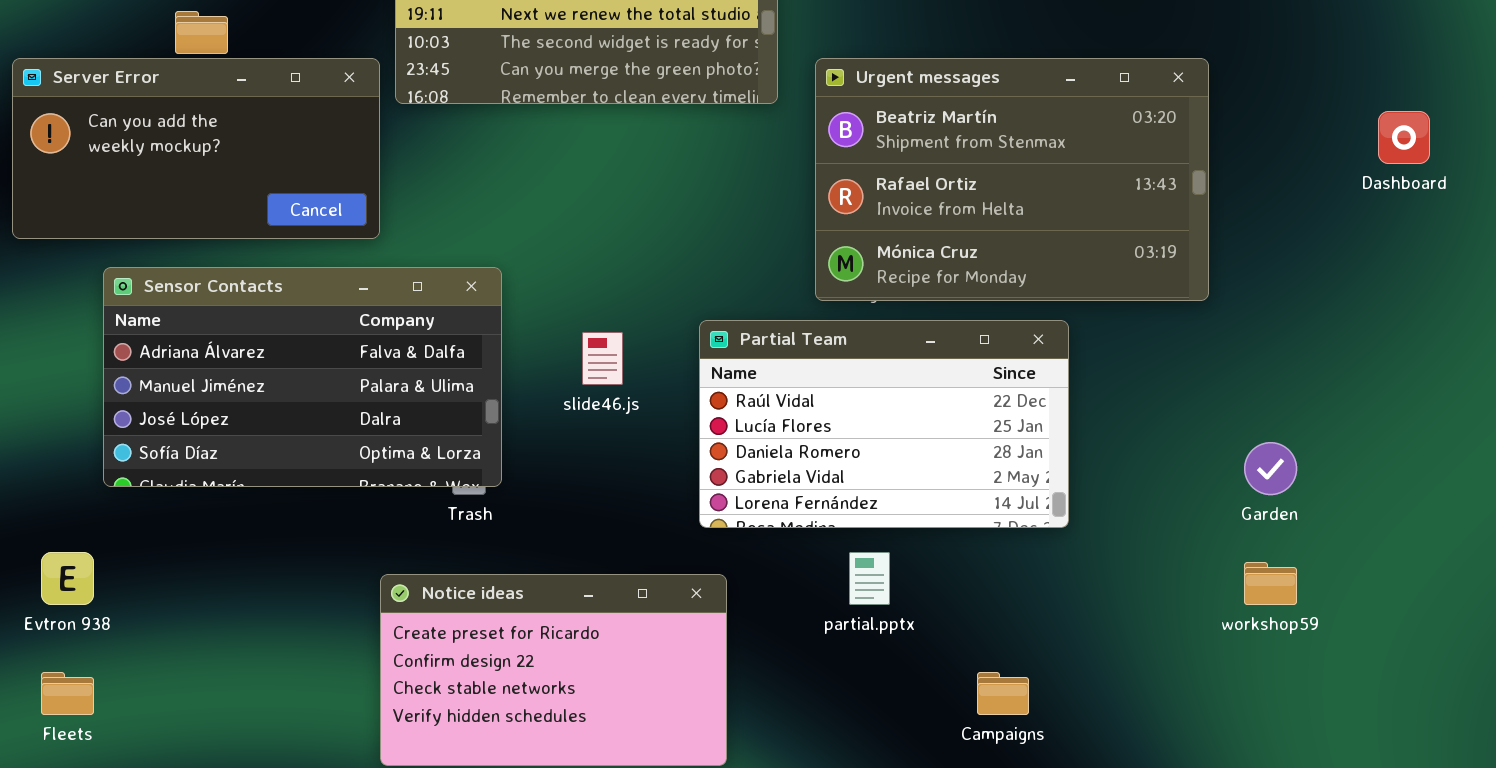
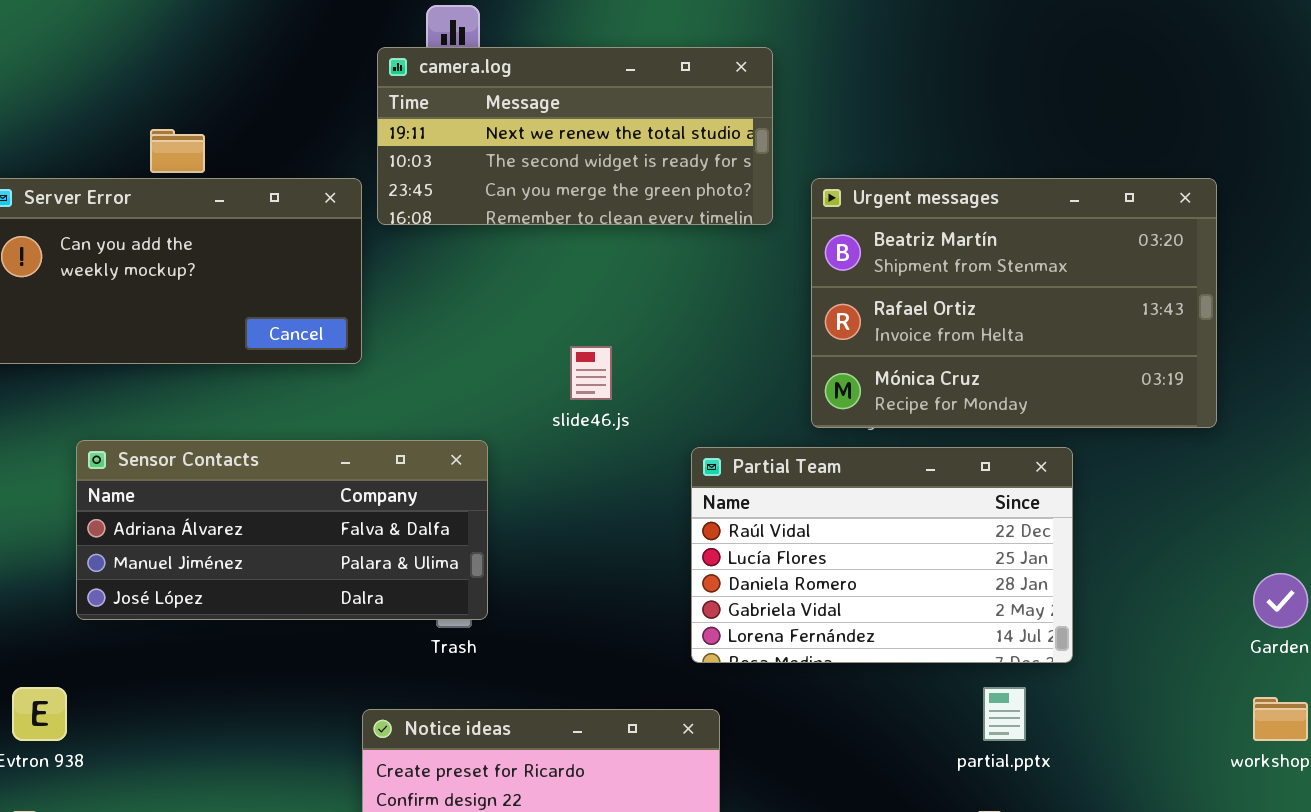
Sensor Contacts: [103,267,502,487] -> [76,440,488,620], resized
slide46.js: [582,332,623,385] -> [570,346,612,400], moved
partial.pptx: [849,552,890,605] -> [983,687,1026,741], moved

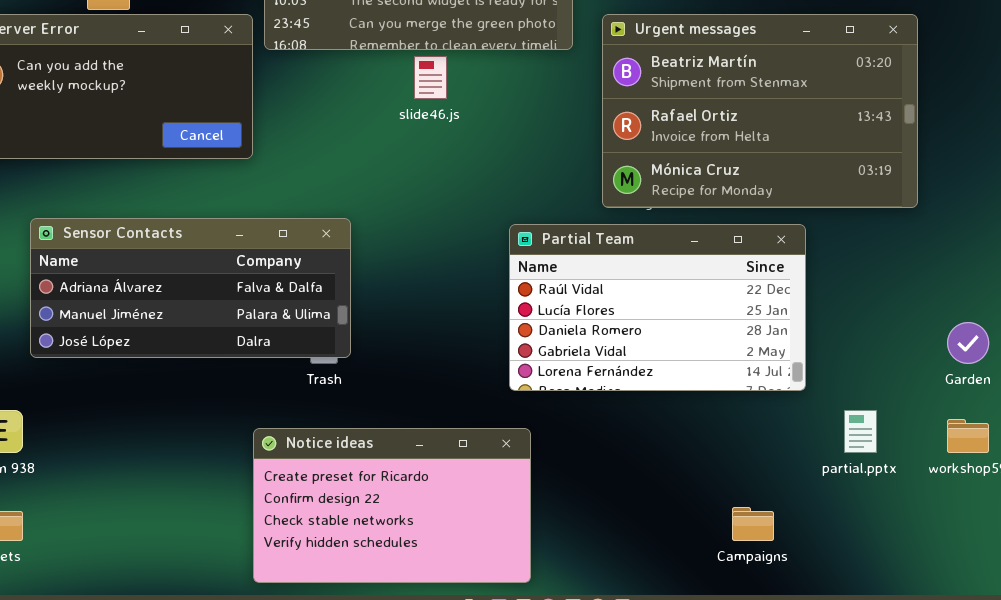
slide46.js: [570,346,612,400] -> [414,56,447,99], moved
partial.pptx: [983,687,1026,741] -> [844,410,877,453], moved

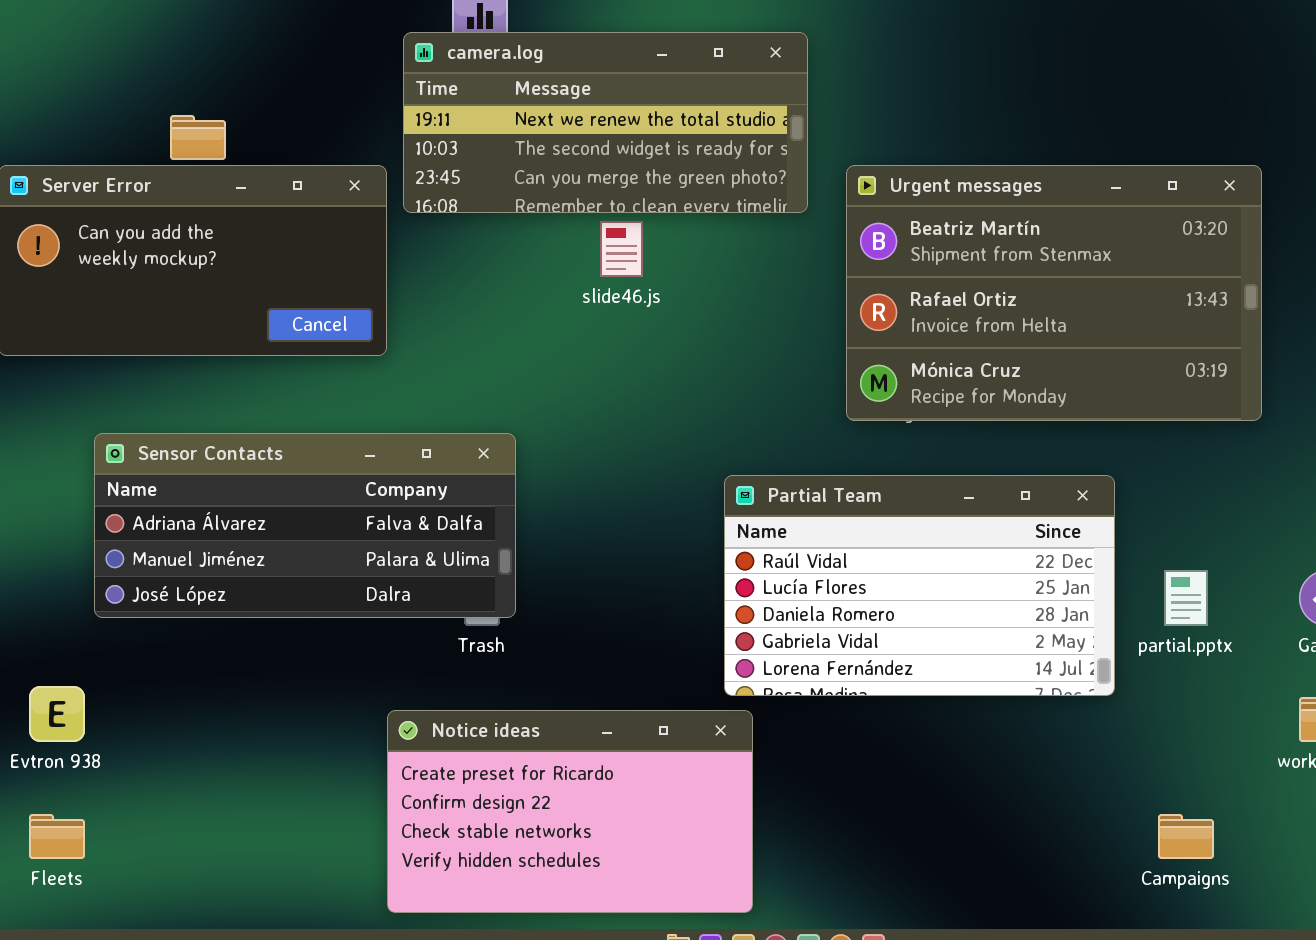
Partial Team: [509,224,806,391] -> [724,475,1115,696], moved
partial.pptx: [844,410,877,453] -> [1164,570,1208,626], moved
Campaigns: [732,507,774,541] -> [1158,814,1214,859], moved

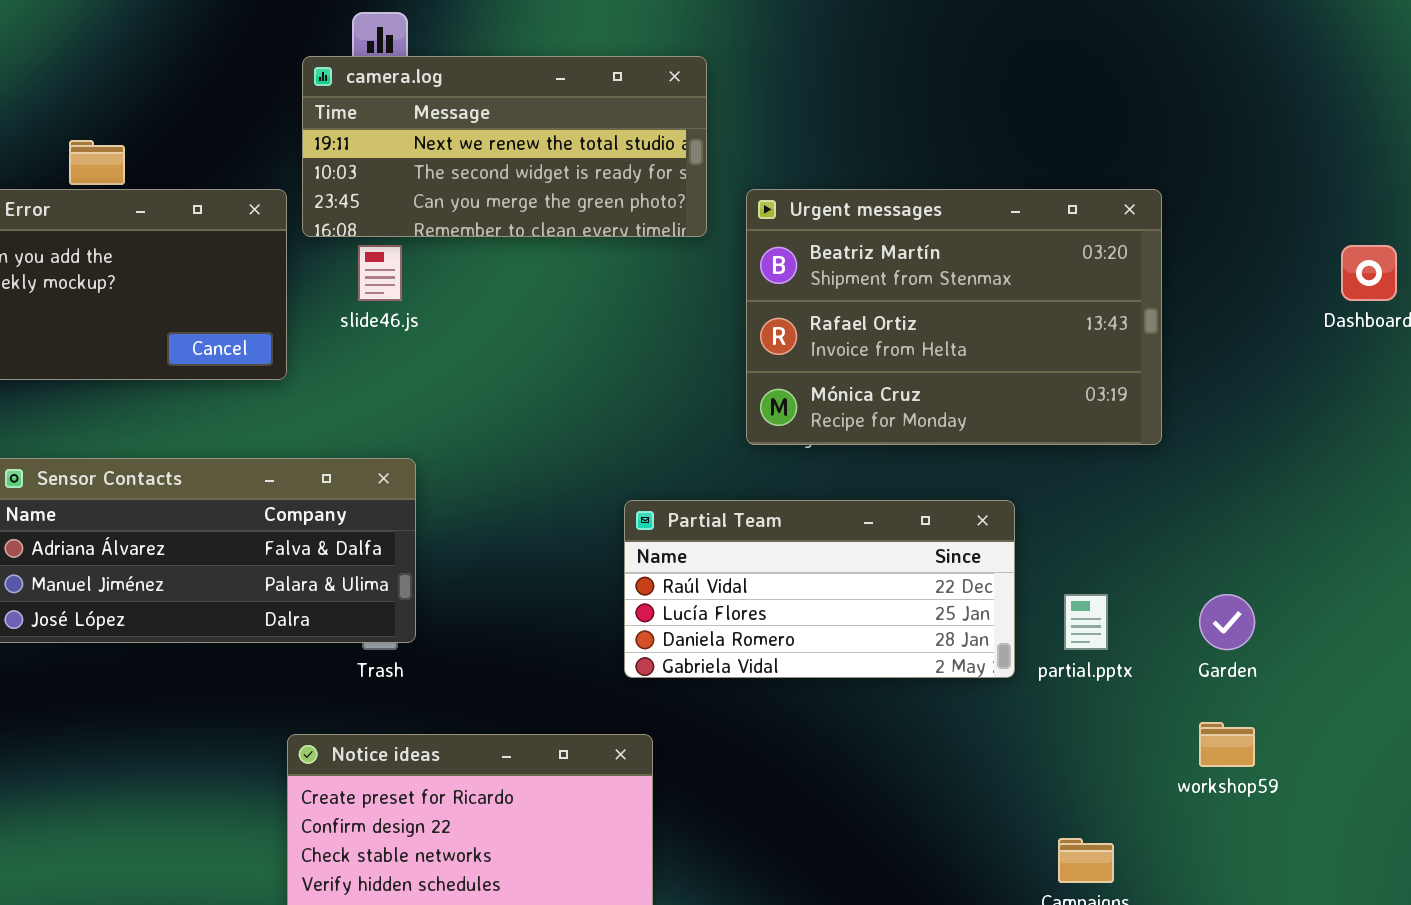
slide46.js: [600,221,643,277] -> [358,245,402,301], moved
Partial Team: [724,475,1115,696] -> [624,500,1015,678], resized

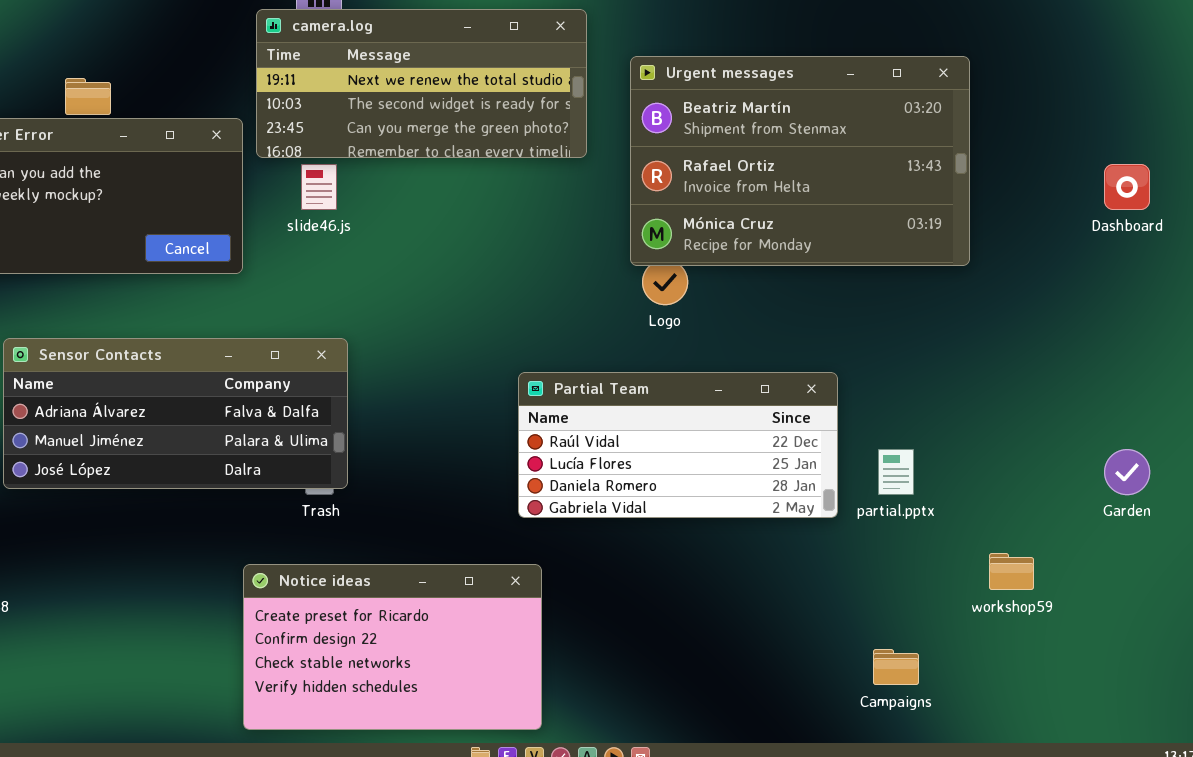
Urgent messages: [746,189,1162,445] -> [630,56,970,266], moved
Garden: [1199,594,1255,650] -> [1104,449,1150,495], moved

